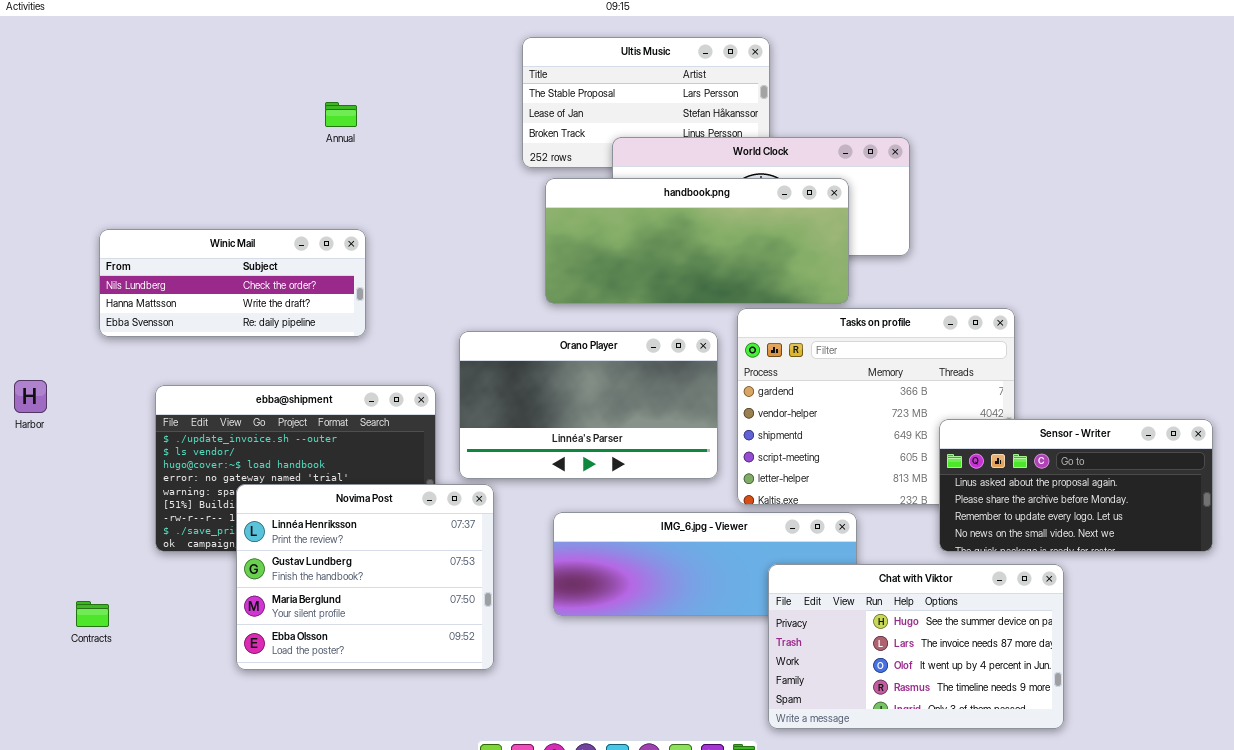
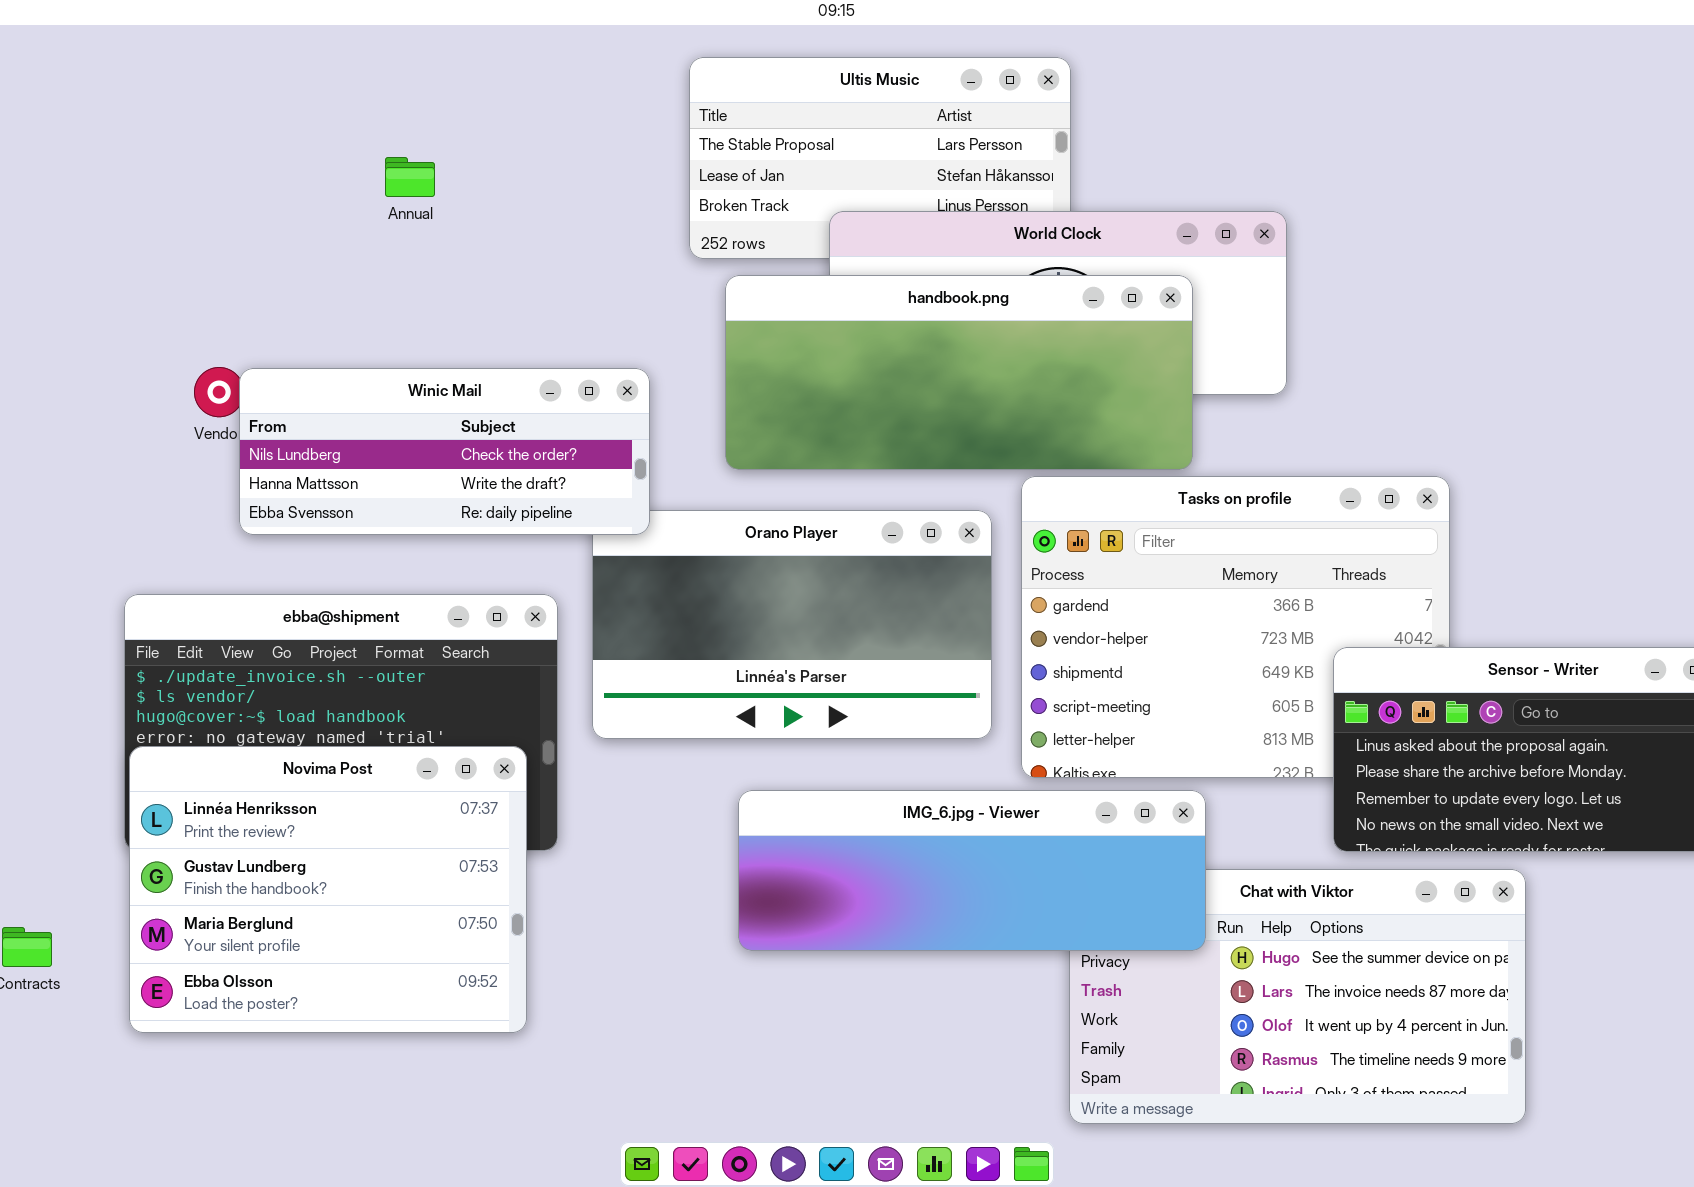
Winic Mail: [99,229,366,337] -> [239,368,650,535], moved
Novima Post: [236,484,494,670] -> [129,746,527,1033], moved
IMG_6.jpg - Viewer: [553,512,857,616] -> [738,790,1206,951], raised

